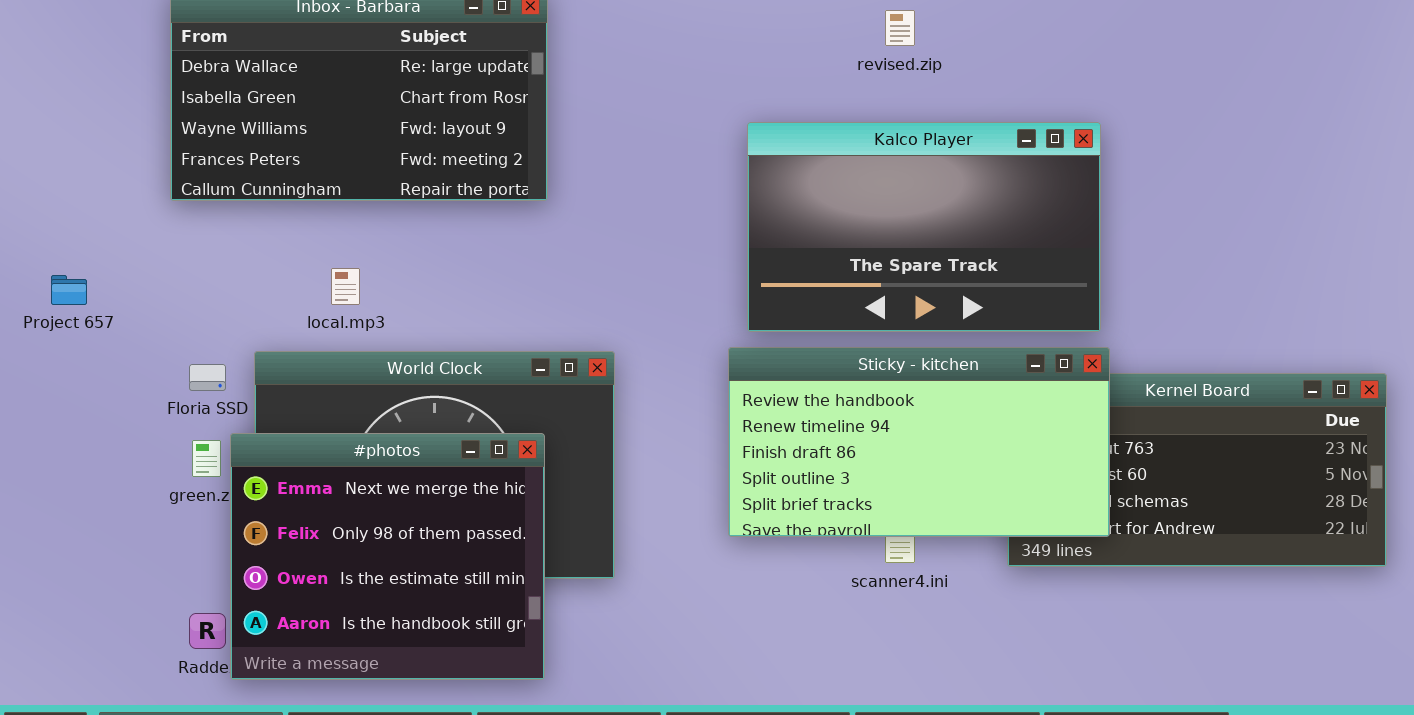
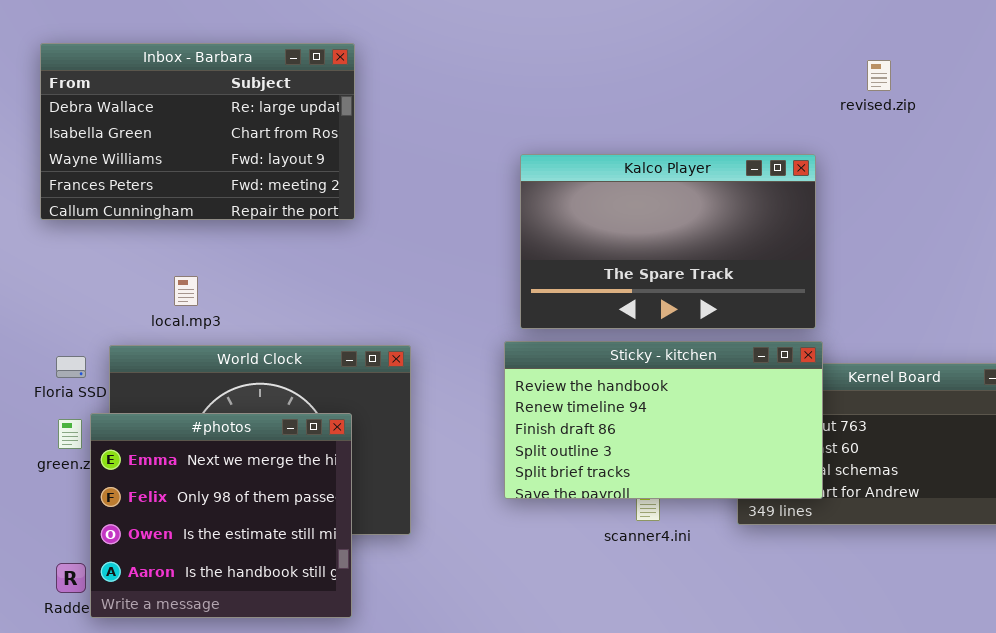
revised.zip: [885,10,915,46] -> [867,60,891,91], moved

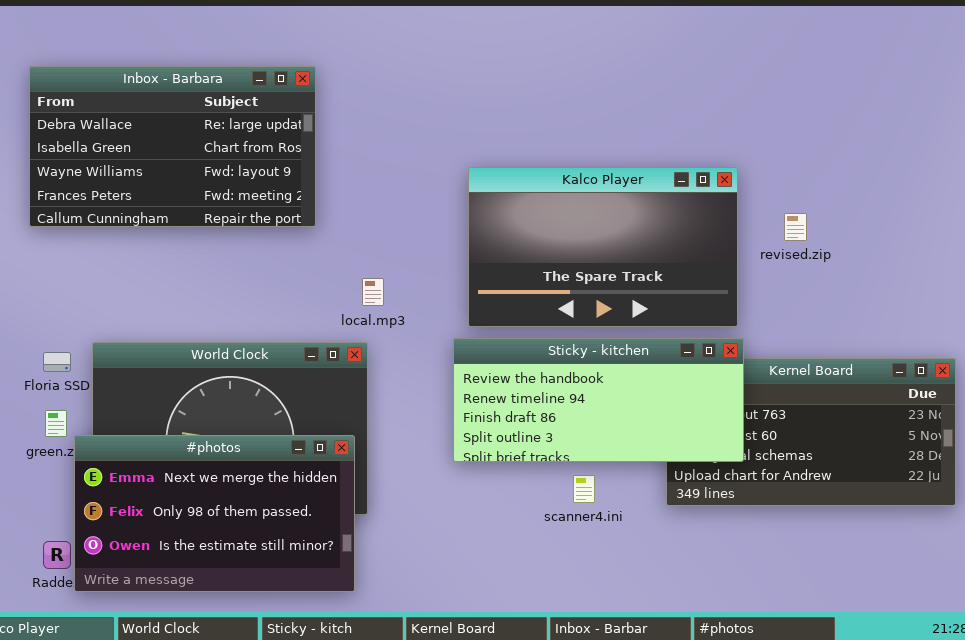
revised.zip: [867,60,891,91] -> [784,213,807,241], moved
local.mp3: [174,276,198,306] -> [362,278,384,306], moved
Sticky - kitchen: [504,341,823,499] -> [453,338,744,462], resized
#photos: [90,413,352,618] -> [74,435,355,592], resized

